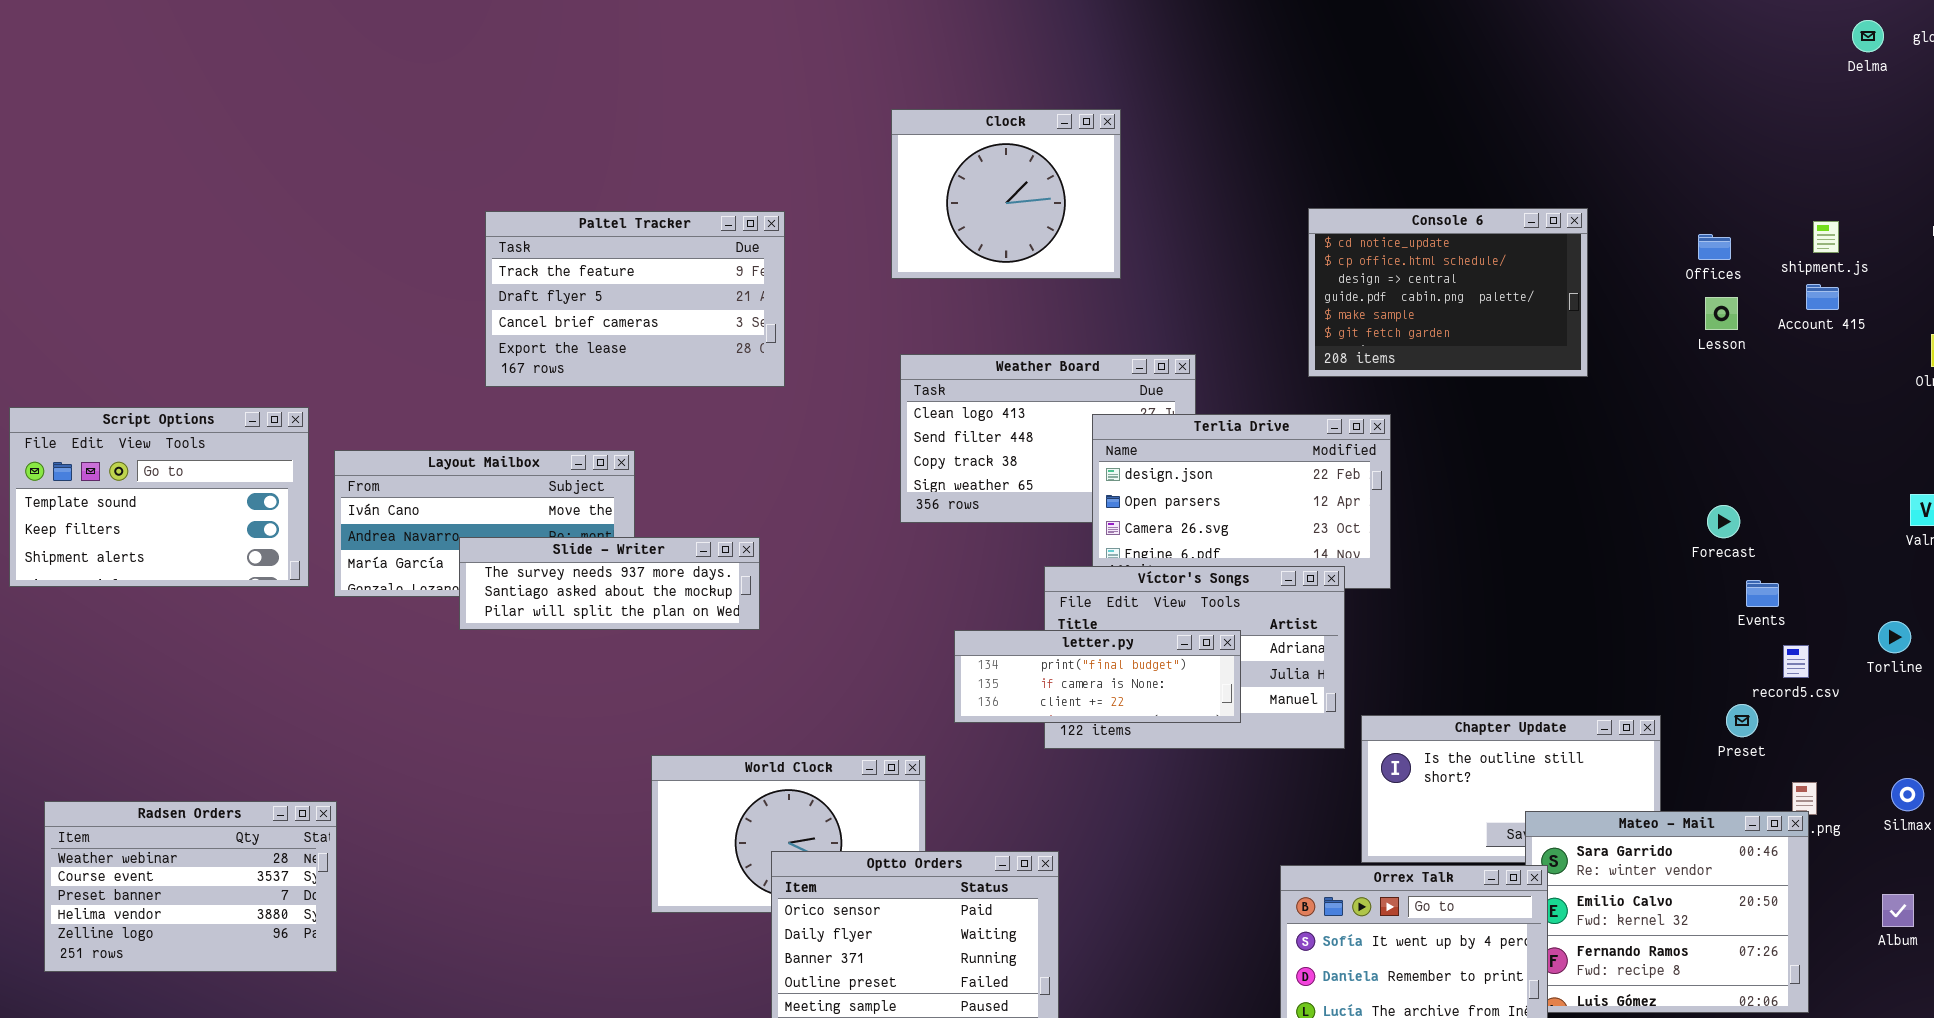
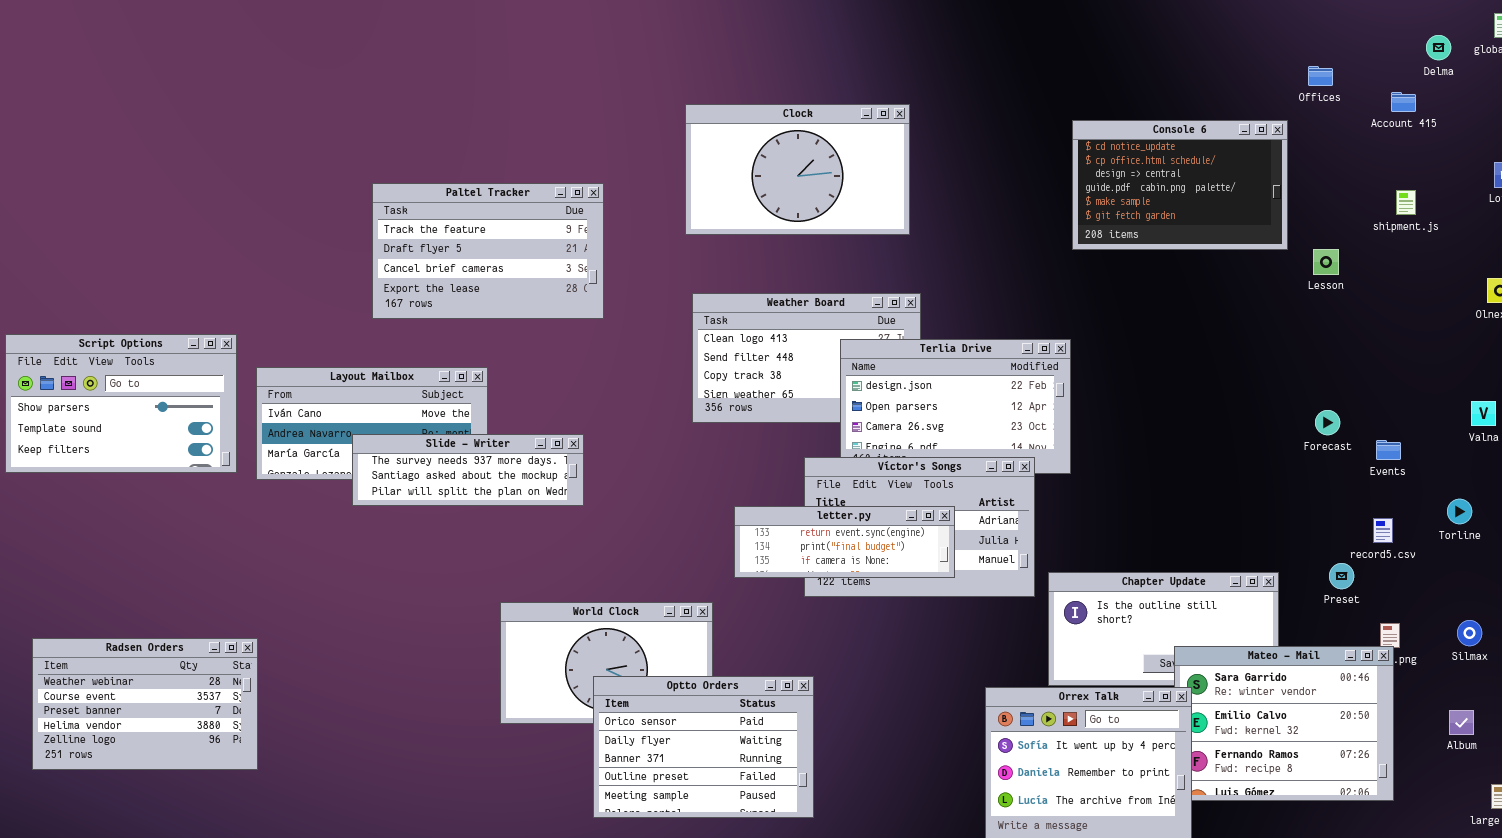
Clock: [891,109,1121,279] -> [685,104,910,235], resized
Console 6: [1308,208,1588,377] -> [1072,120,1288,250], moved
Offices: [1698,234,1731,260] -> [1308,66,1333,86], moved
Account 415: [1806,284,1839,310] -> [1391,92,1416,112], moved
Script Options: [9,407,309,587] -> [5,334,237,473], scrolled up 1 row
Events: [1746,580,1779,607] -> [1376,440,1401,460], moved
letter.py: [954,630,1241,723] -> [734,506,955,578], scrolled up 1 row

